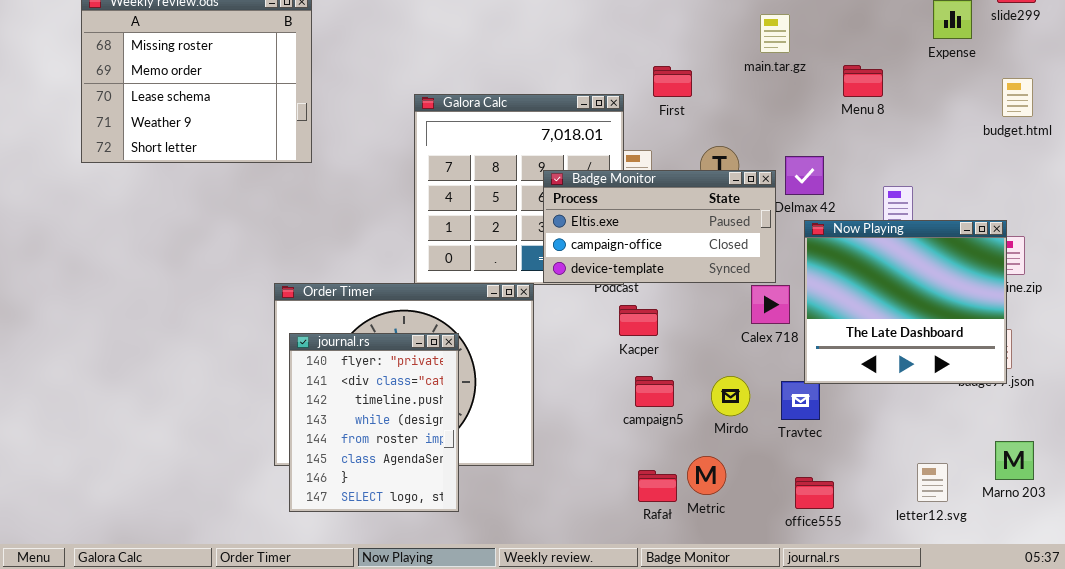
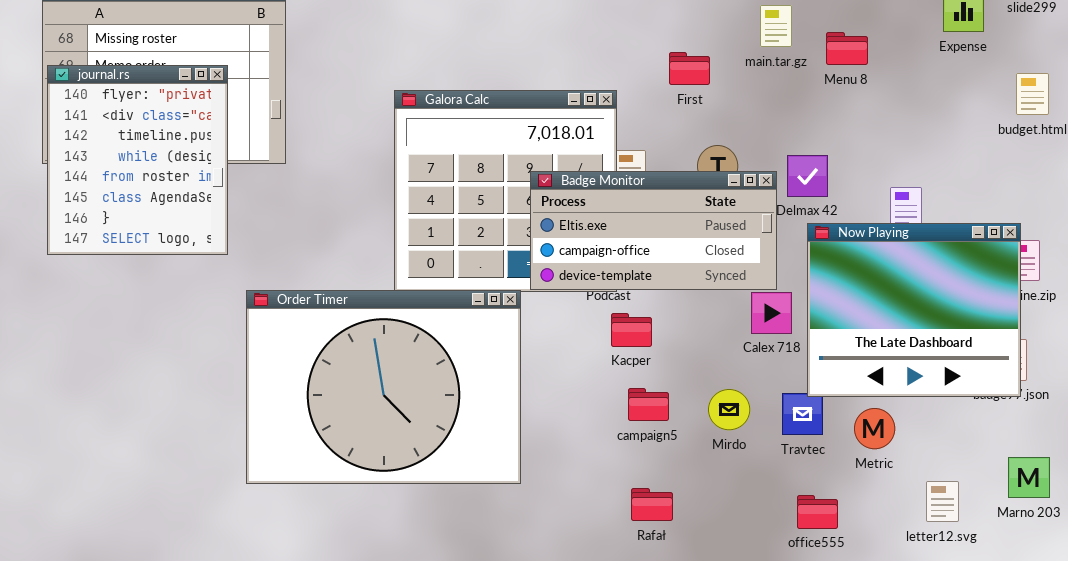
Menu 8: [843,65,883,97] -> [826,32,868,65], moved
First: [653,66,692,97] -> [669,52,710,85], moved
journal.rs: [289,333,459,512] -> [47,65,228,255], moved
Metric: [687,456,726,495] -> [854,408,895,449], moved

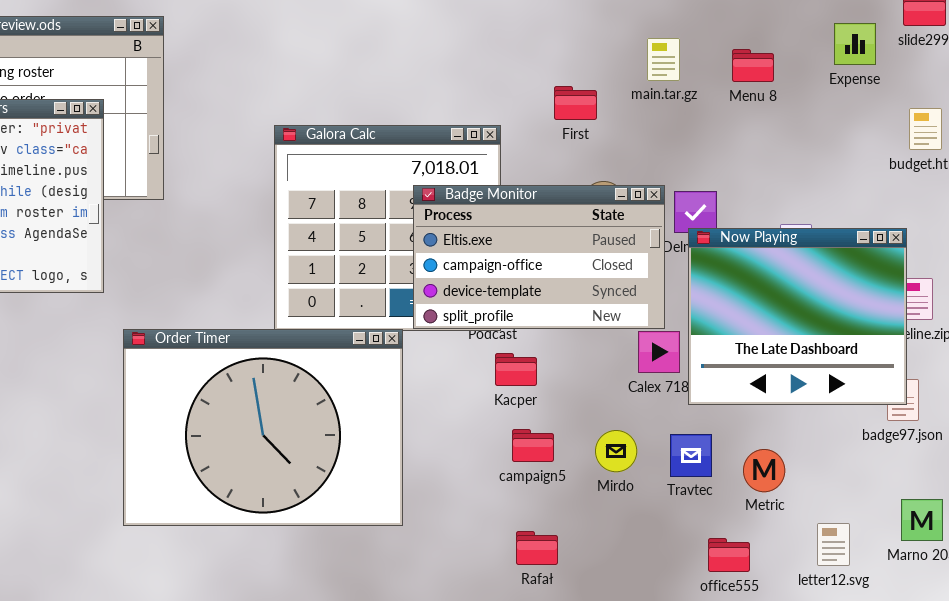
Menu 8: [826,32,868,65] -> [732,49,774,82], moved
Badge Monitor: [530,171,777,290] -> [413,185,665,329], resized
Now Playing: [807,223,1021,397] -> [688,228,907,405], moved
office555: [797,495,838,529] -> [708,538,750,572], moved

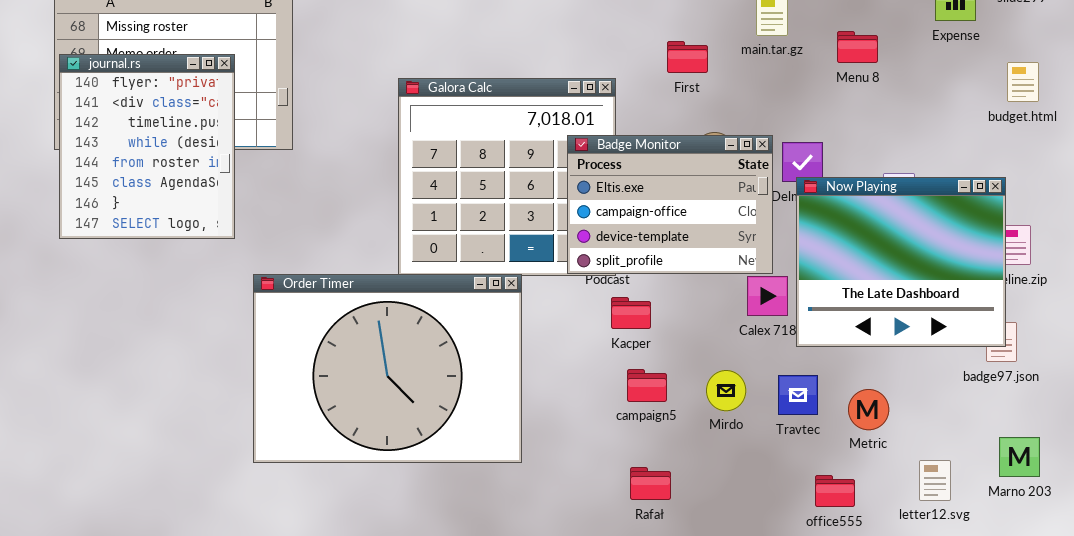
Menu 8: [732,49,774,82] -> [837,31,878,63], moved
Badge Monitor: [413,185,665,329] -> [567,135,773,274], resized

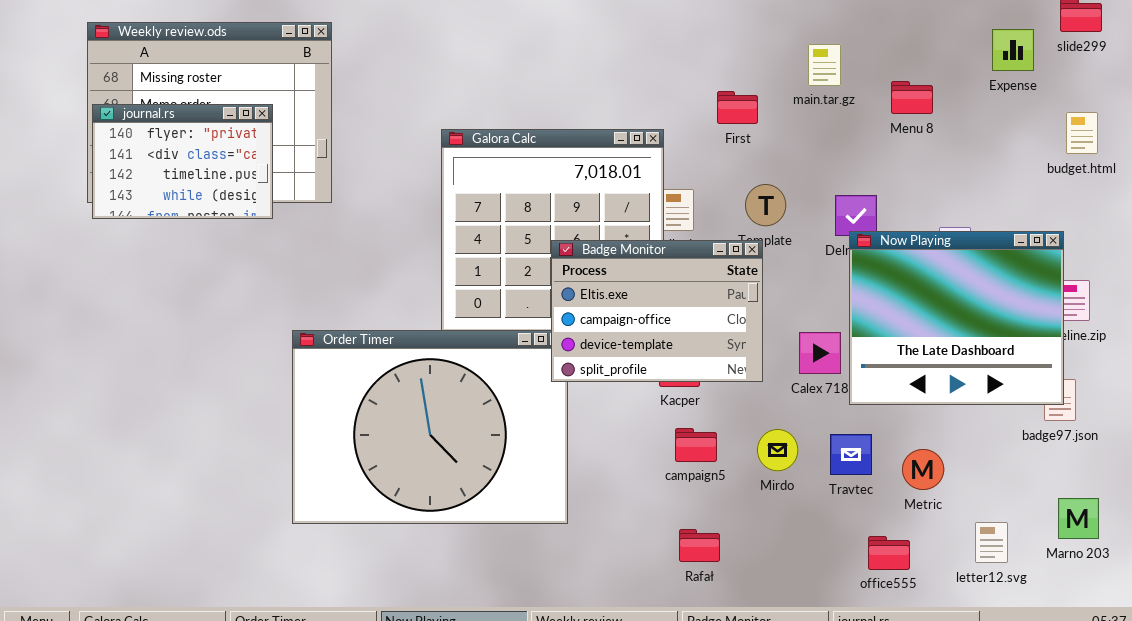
journal.rs: [59,54,235,239] -> [92,104,273,219], resized
Badge Monitor: [567,135,773,274] -> [551,240,763,382], moved

